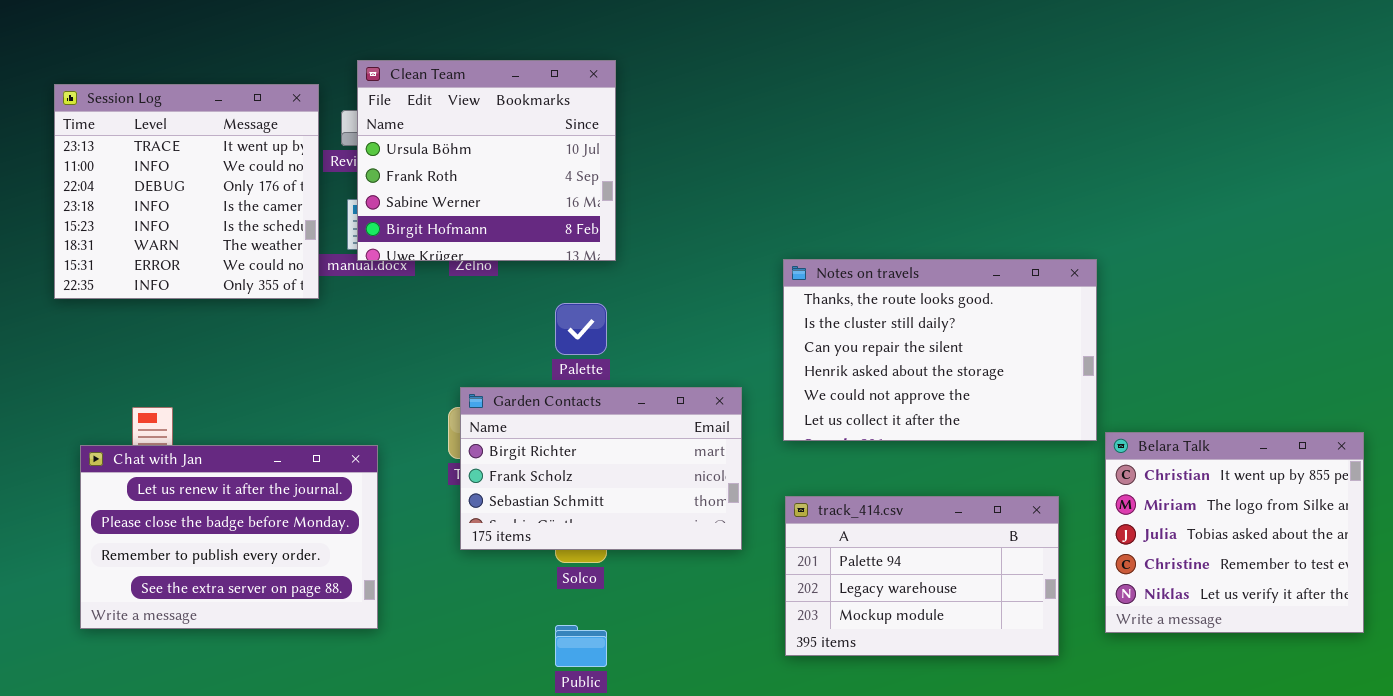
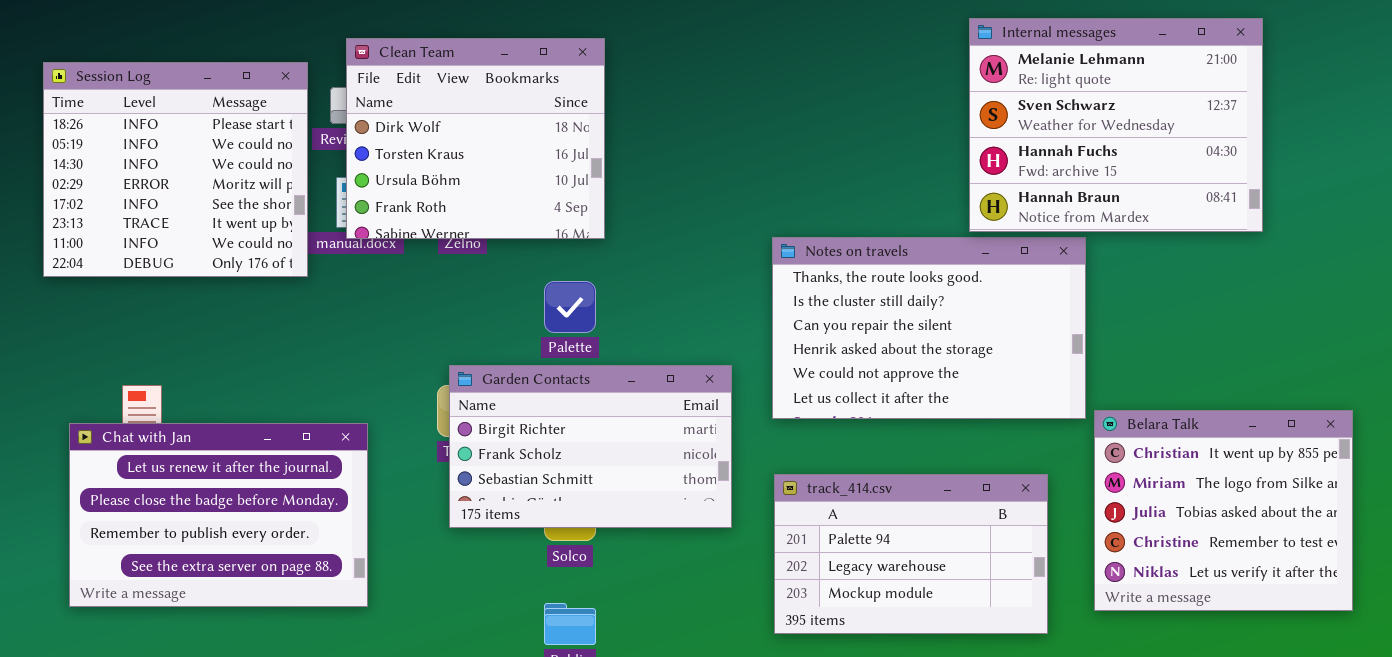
Internal messages: none -> [969,18,1263,232], opened
Clean Team: [357,60,616,261] -> [346,38,605,239], scrolled up 2 rows
Session Log: [54,84,319,299] -> [43,62,308,277], scrolled up 5 rows

